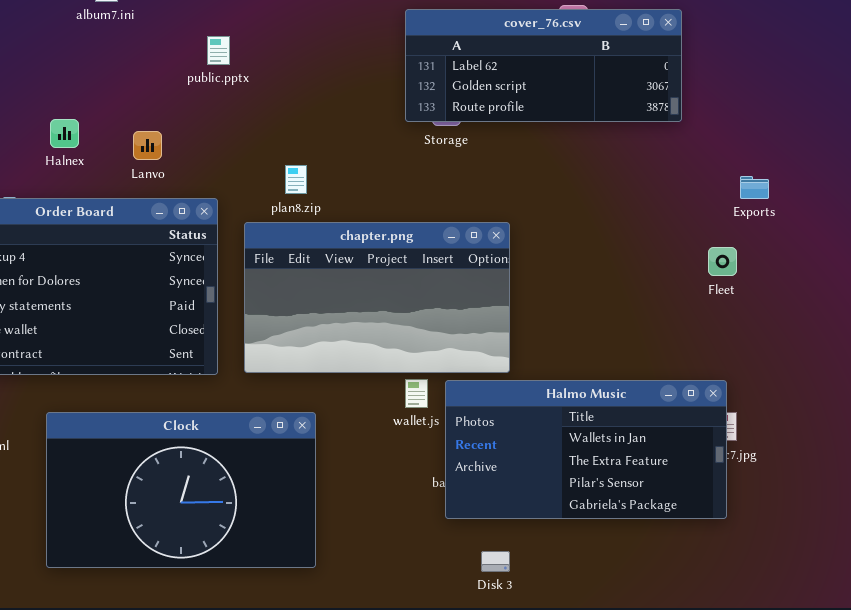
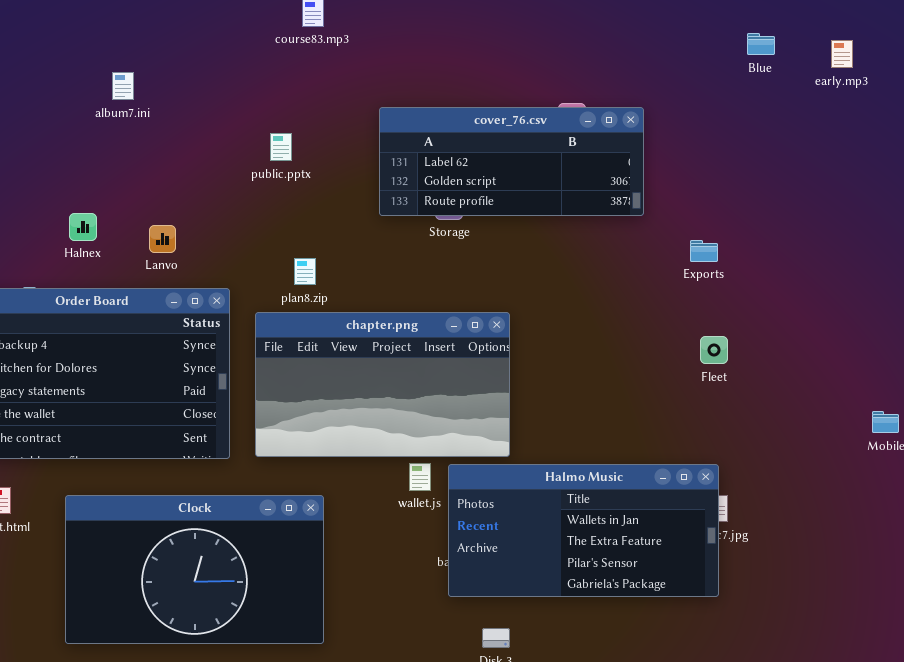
cover_76.csv: [405,9,682,122] -> [379,107,644,216], moved
public.pptx: [207,36,230,65] -> [270,133,292,161], moved
Exports: [740,176,769,199] -> [690,240,718,262], moved

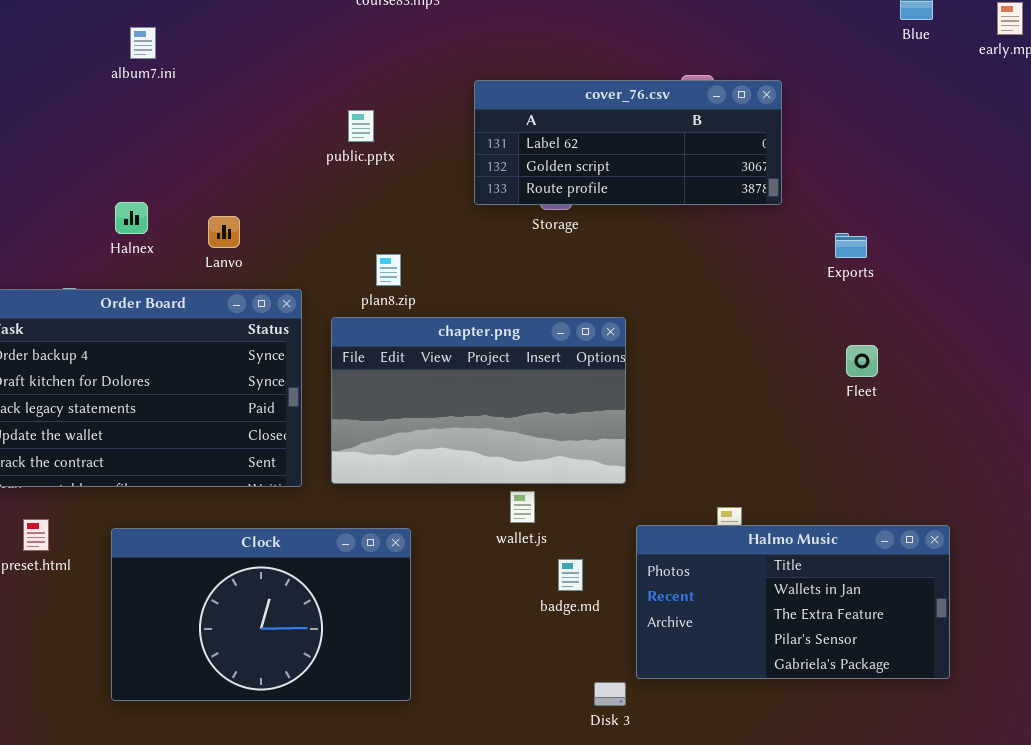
album7.ini: [112,72,134,100] -> [130,27,156,59], moved
Halmo Music: [448,464,719,597] -> [636,525,950,679], moved

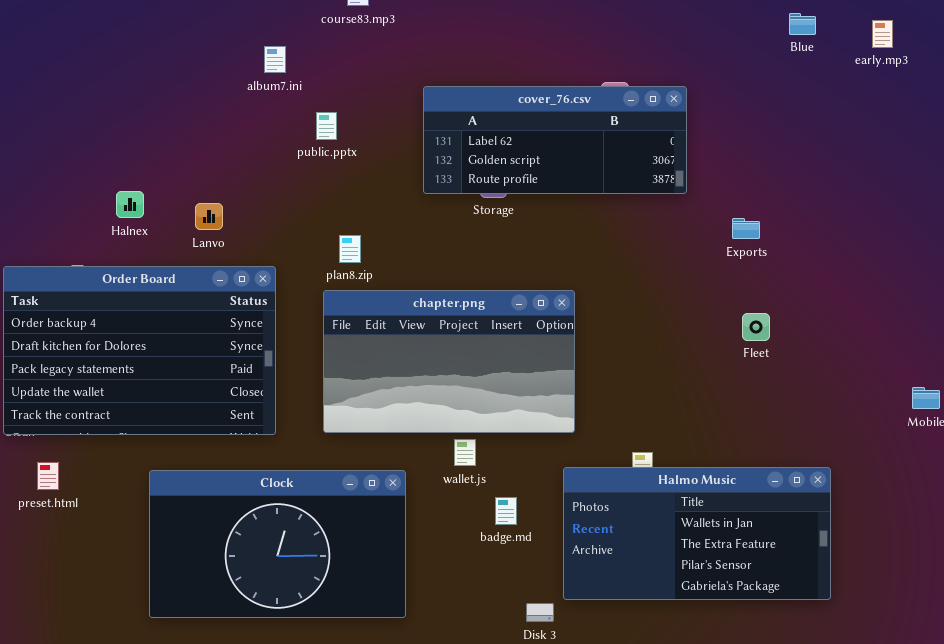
album7.ini: [130,27,156,59] -> [264,46,286,73], moved
chapter.png: [331,317,626,484] -> [323,290,575,433], moved
Clock: [111,528,411,701] -> [149,470,406,618], moved

